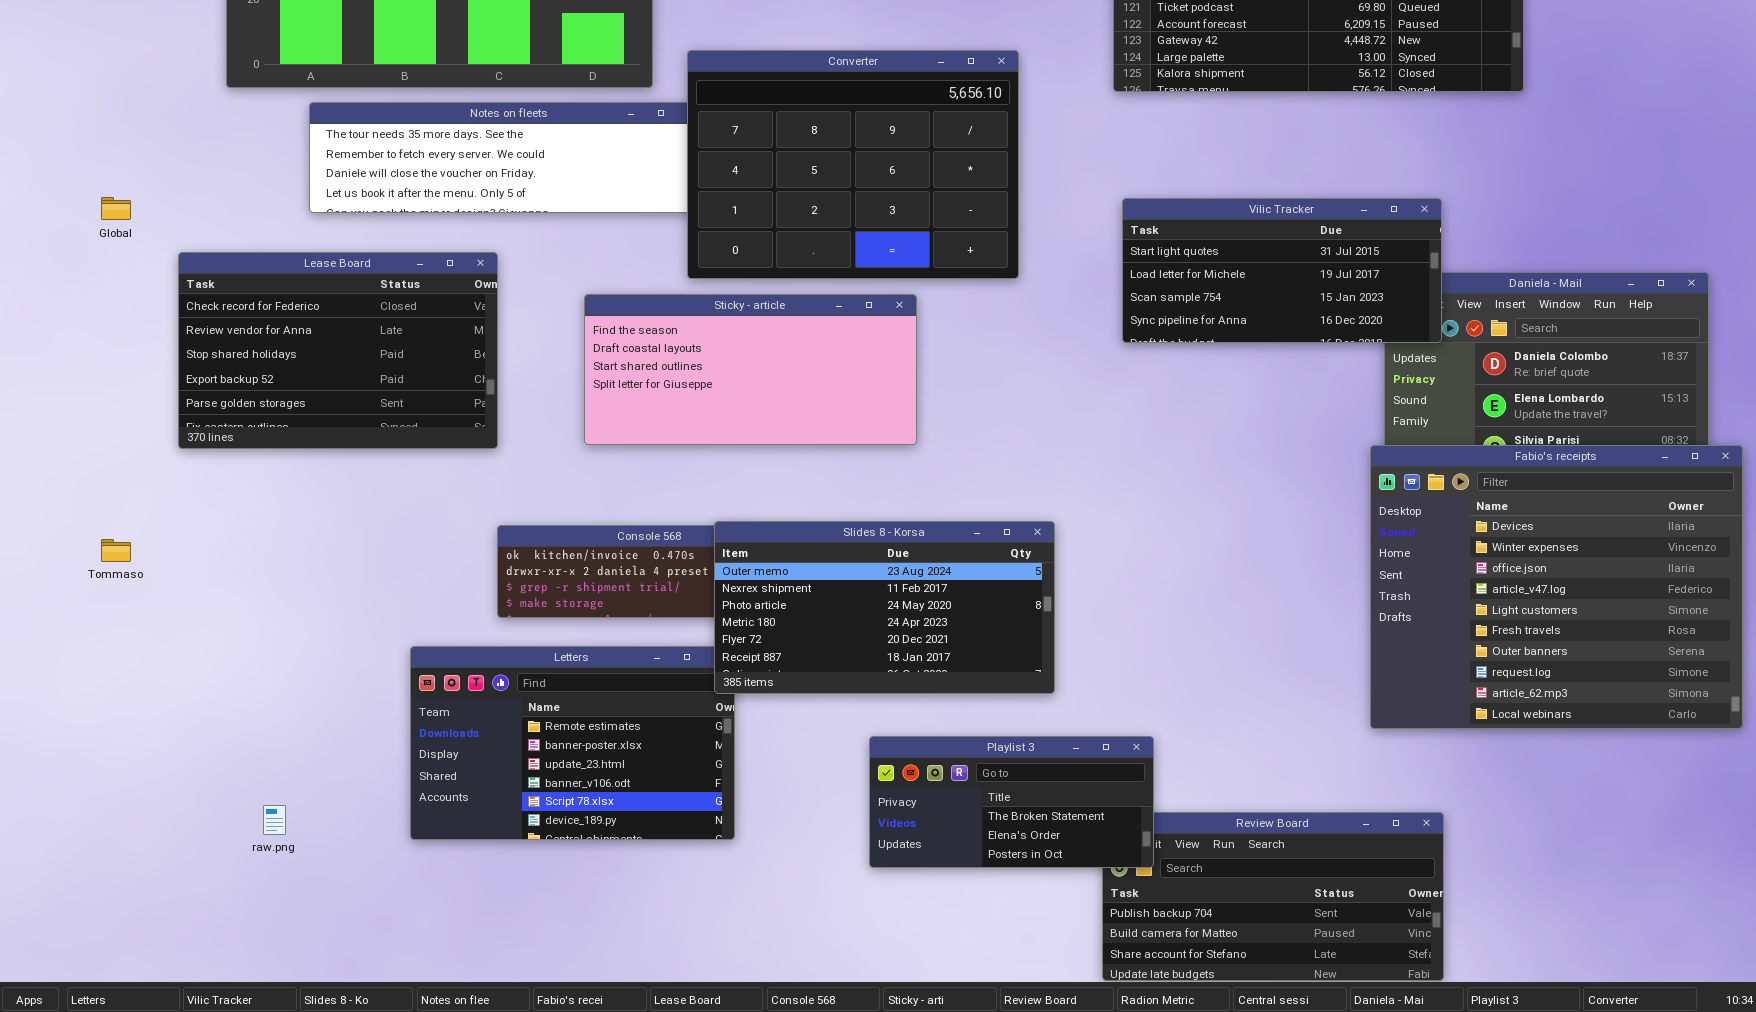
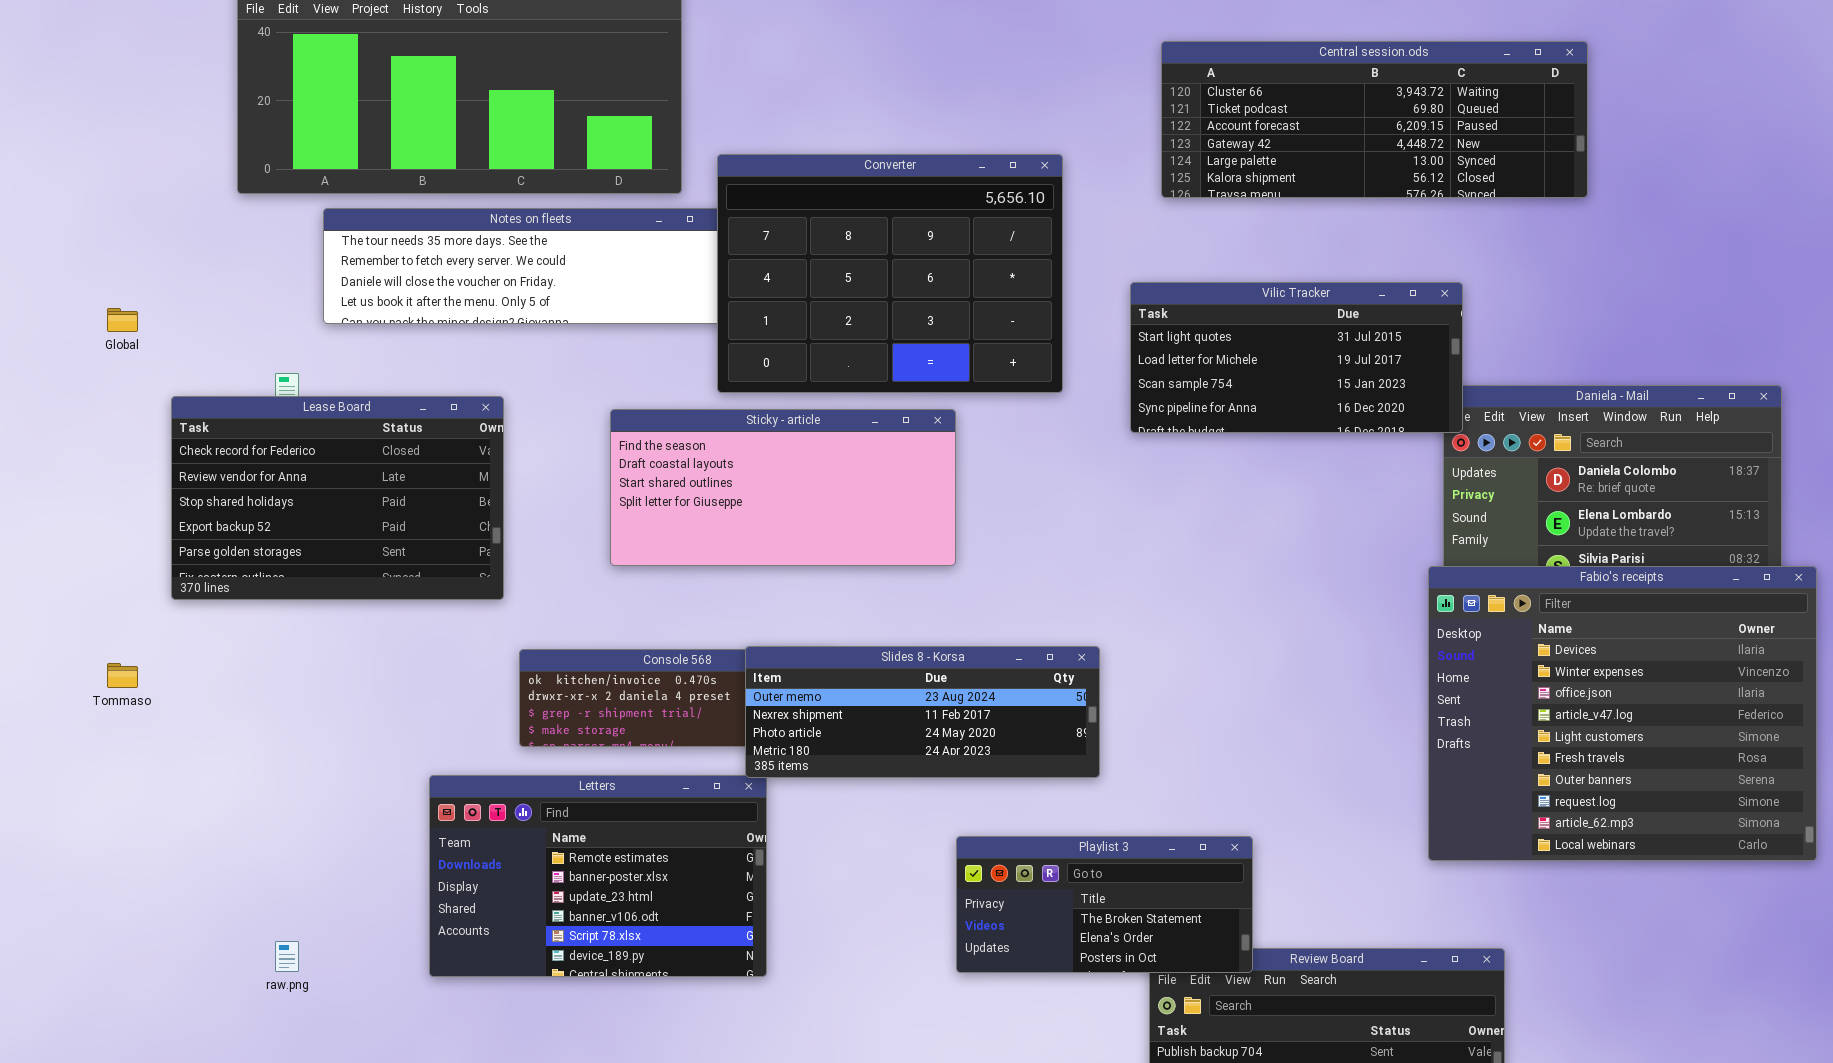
Vilic Tracker: [1122,198,1442,343] -> [1130,282,1463,433], moved
Lease Board: [178,252,498,449] -> [171,396,504,600], moved
Slides 8 - Korsa: [714,521,1055,694] -> [745,646,1100,778], resized
Playlist 3: [869,736,1154,868] -> [956,836,1253,973], moved

